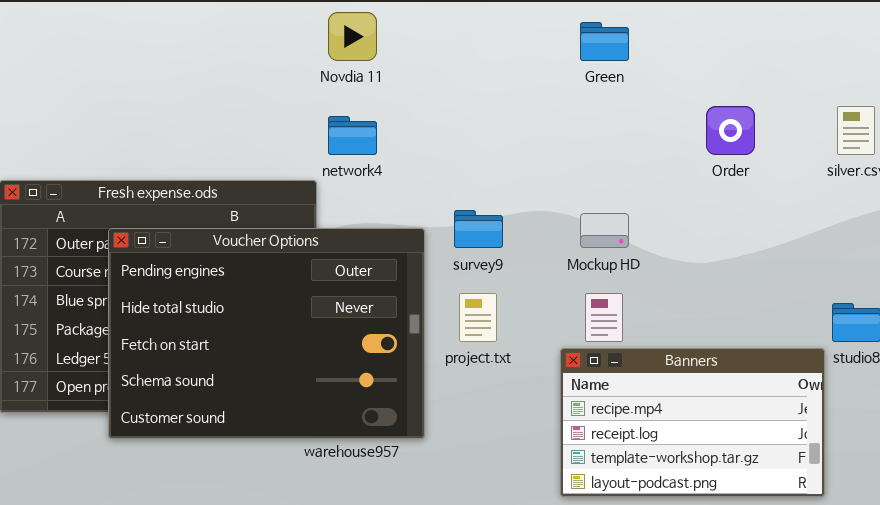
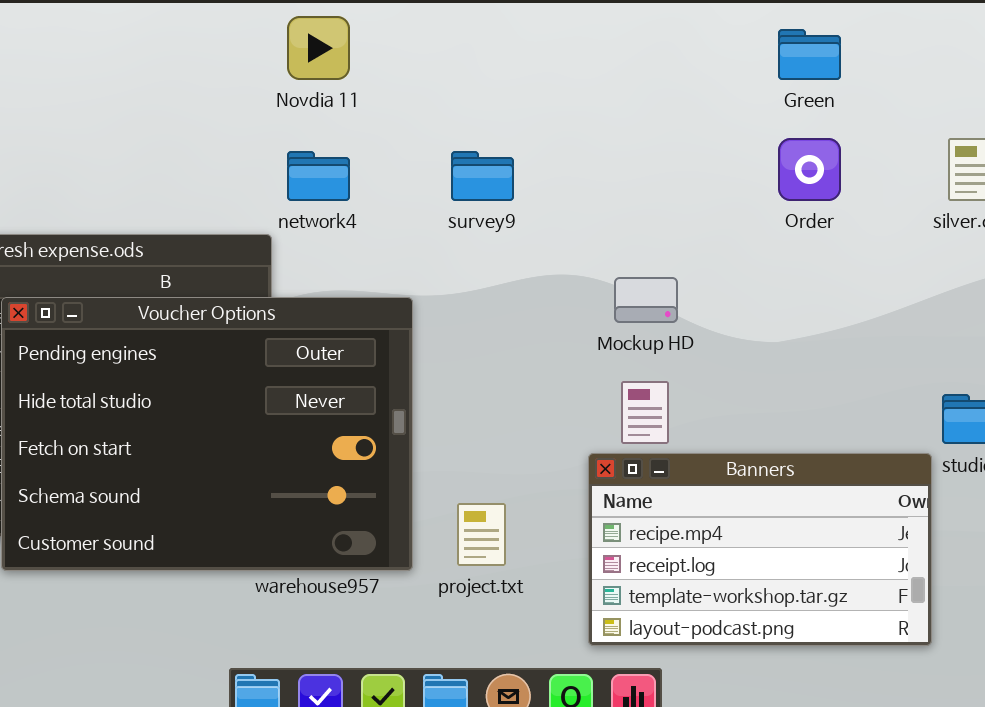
Green: [580,22,629,61] -> [778,29,841,80], moved
survey9: [454,210,503,248] -> [451,151,514,201], moved
project.txt: [459,293,497,342] -> [457,503,506,566], moved

